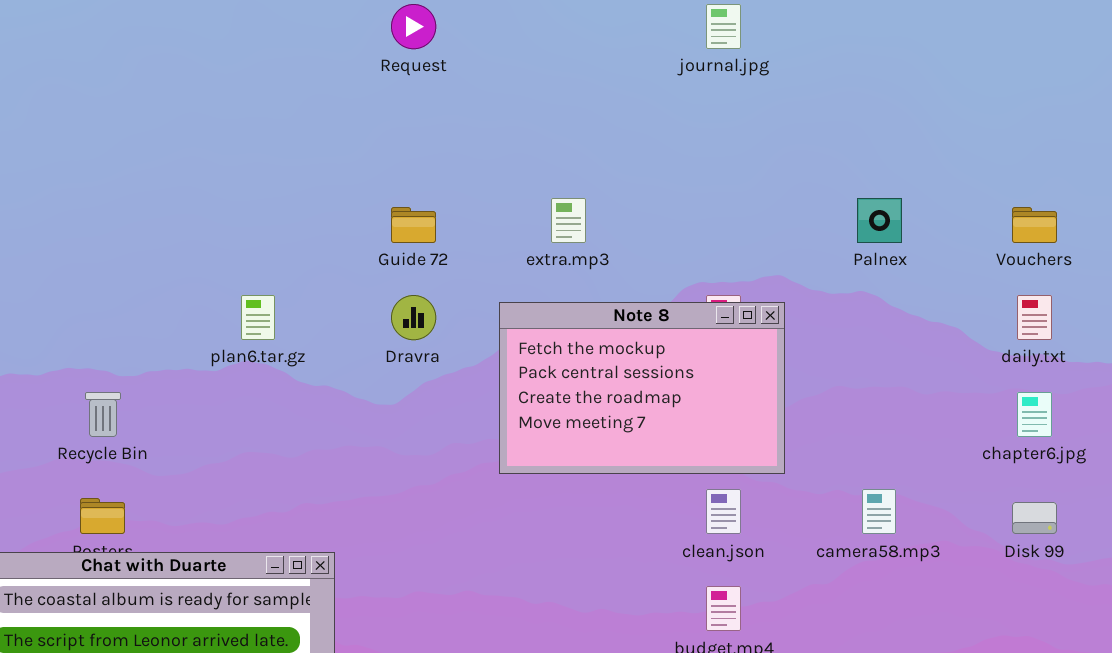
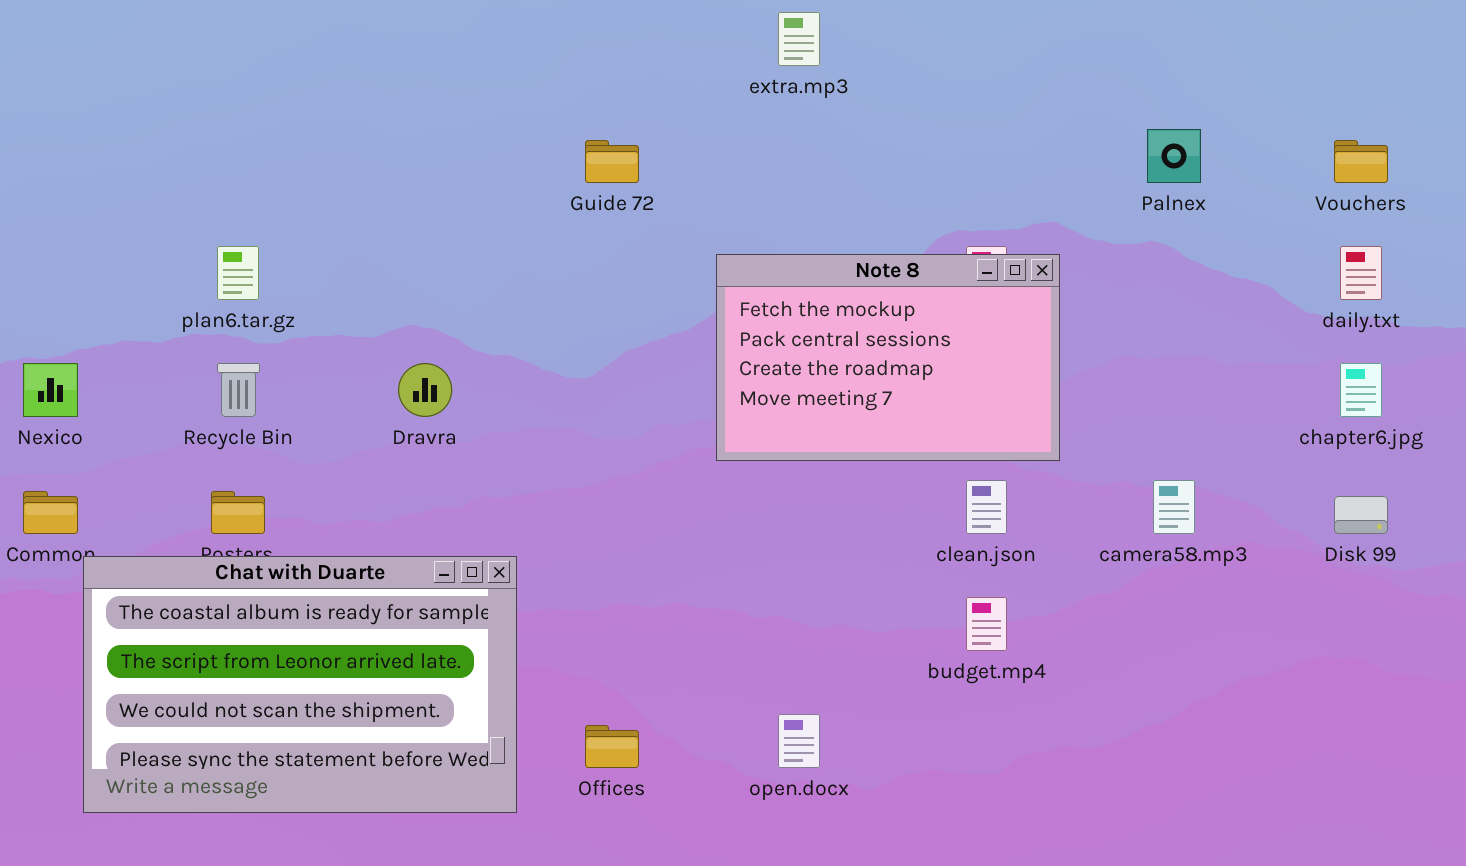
extra.mp3: [551,198,586,243] -> [778,12,820,66], moved
plan6.tar.gz: [241,295,275,340] -> [217,246,259,300], moved
Dravra: [391,295,436,340] -> [398,363,452,417], moved

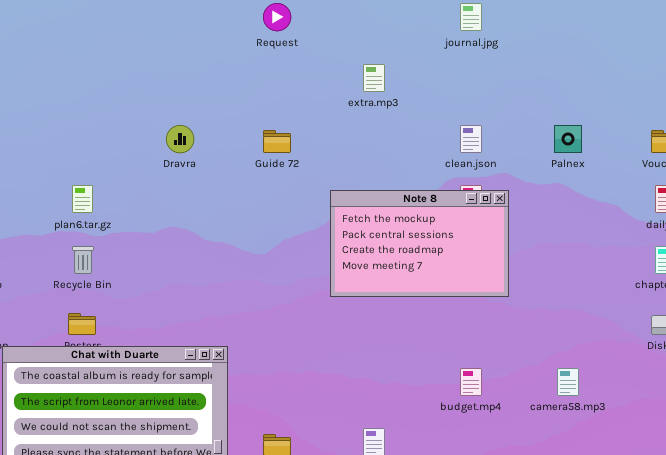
Dravra: [398,363,452,417] -> [166,125,194,153], moved
clean.json: [966,480,1007,534] -> [460,125,482,153], moved
camera58.mp3: [1153,480,1195,534] -> [557,368,579,396], moved

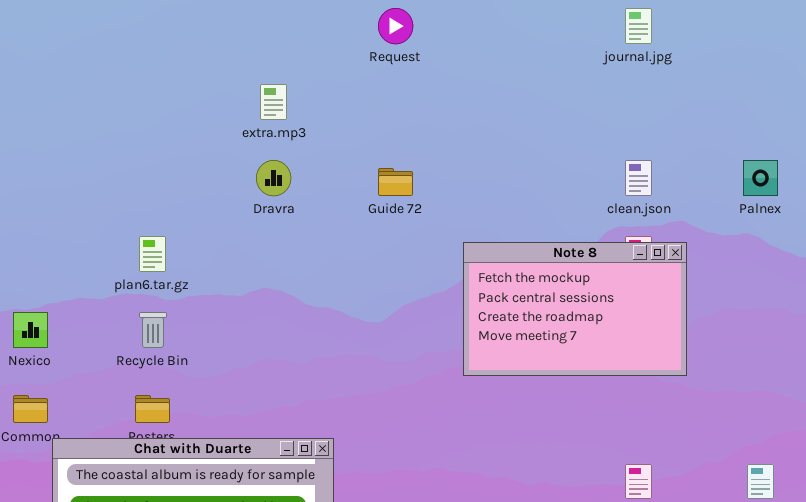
extra.mp3: [363,64,385,92] -> [260,84,287,120], moved

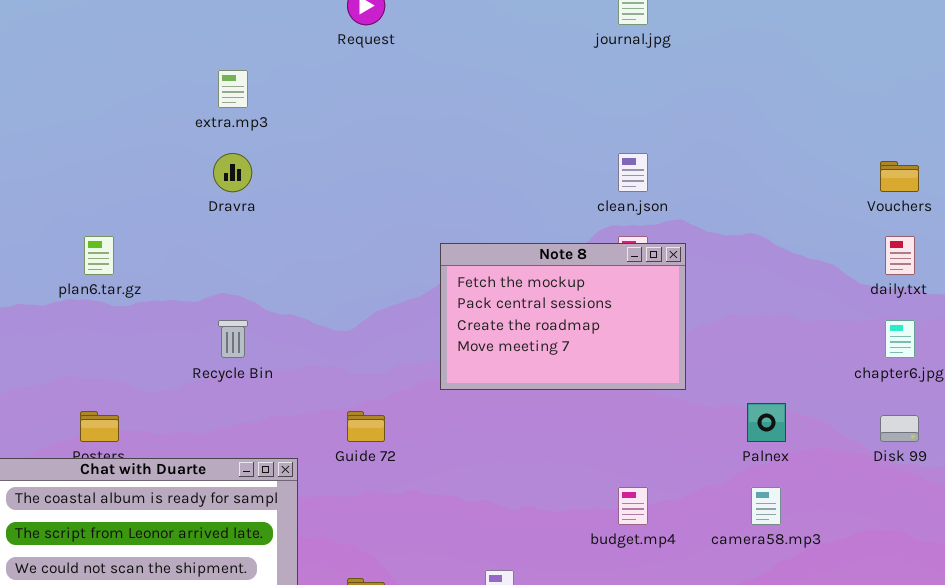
Palnex: [743,160,778,196] -> [747,403,786,442], moved
Guide 72: [378,168,413,196] -> [347,411,385,442], moved
Recycle Bin: [139,312,167,348] -> [218,320,248,358], moved

